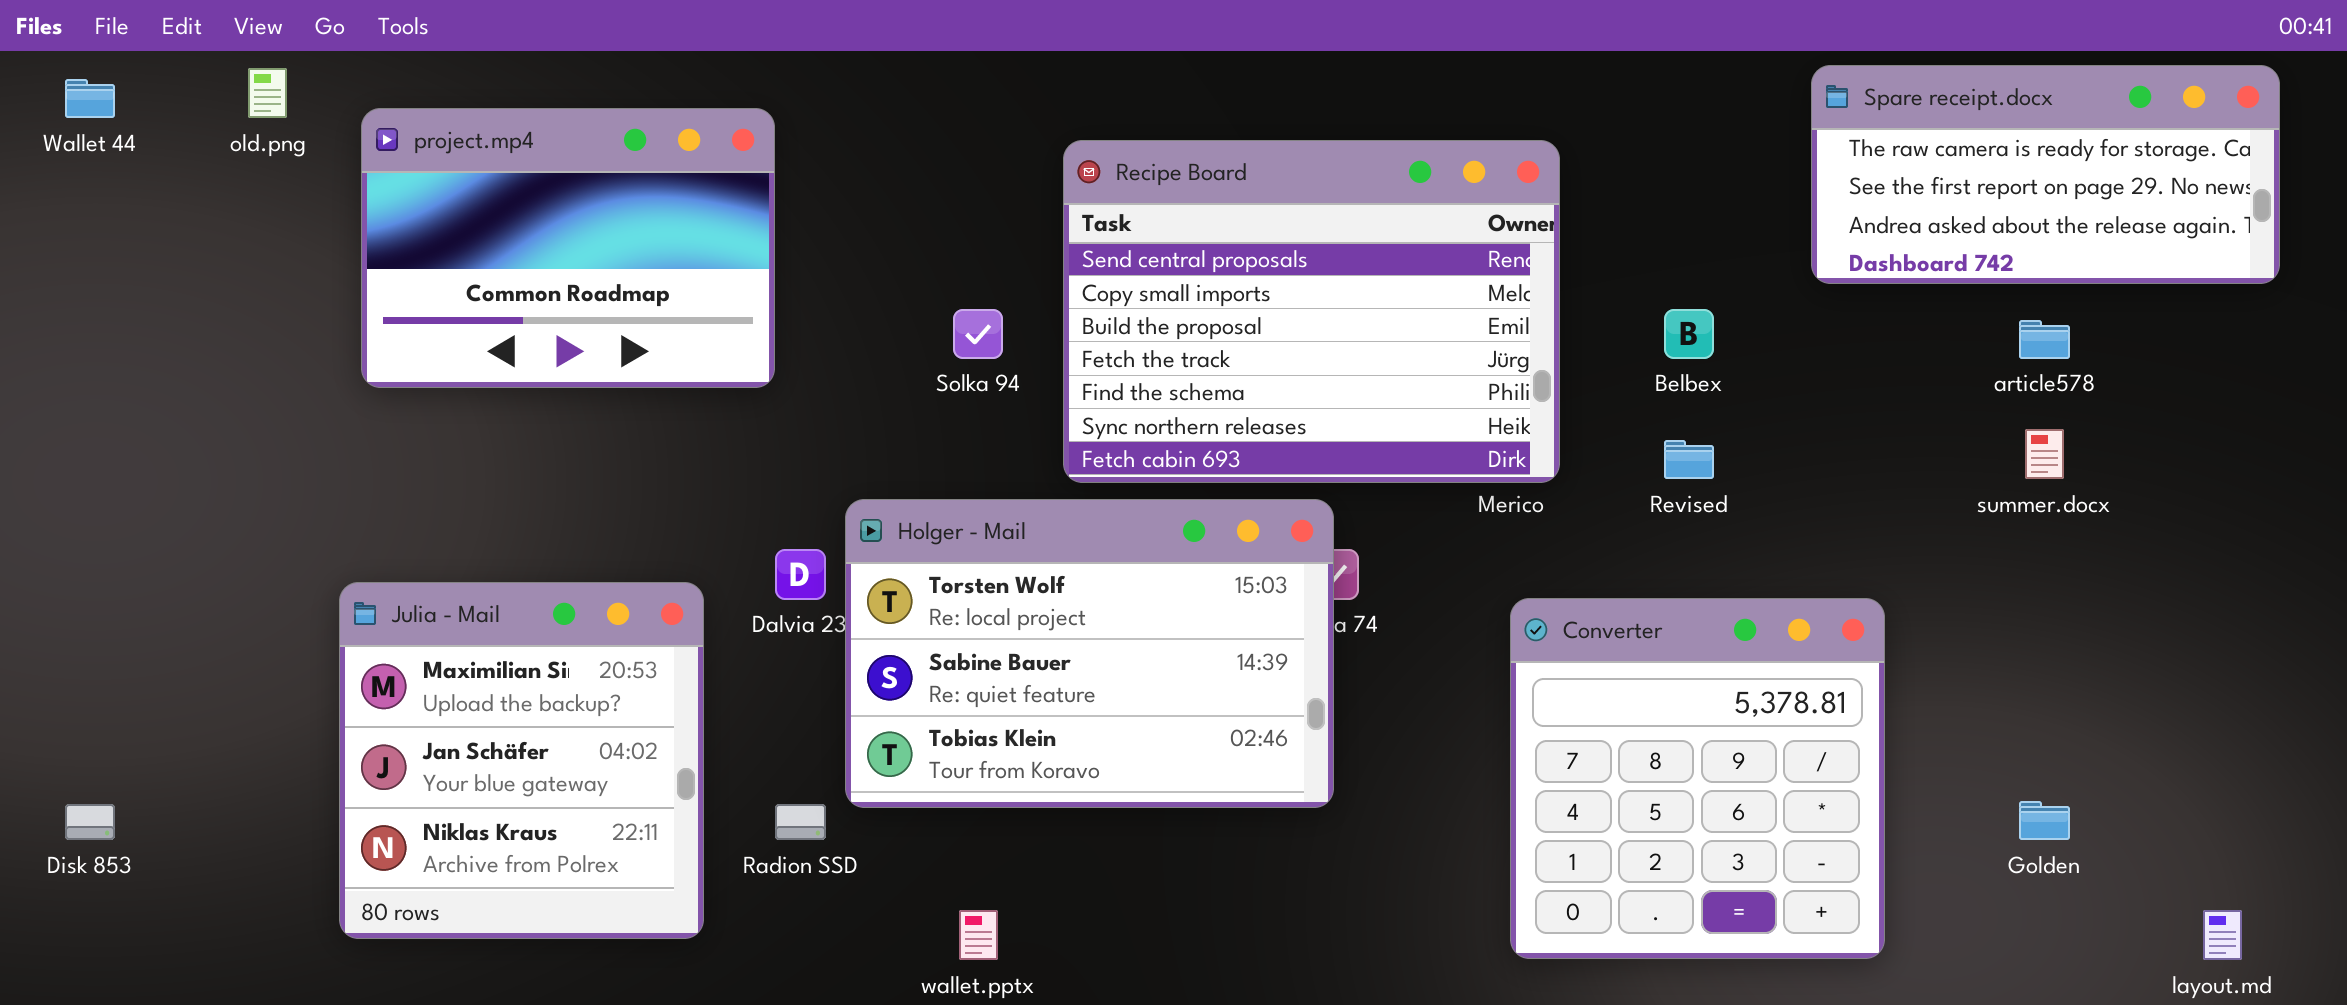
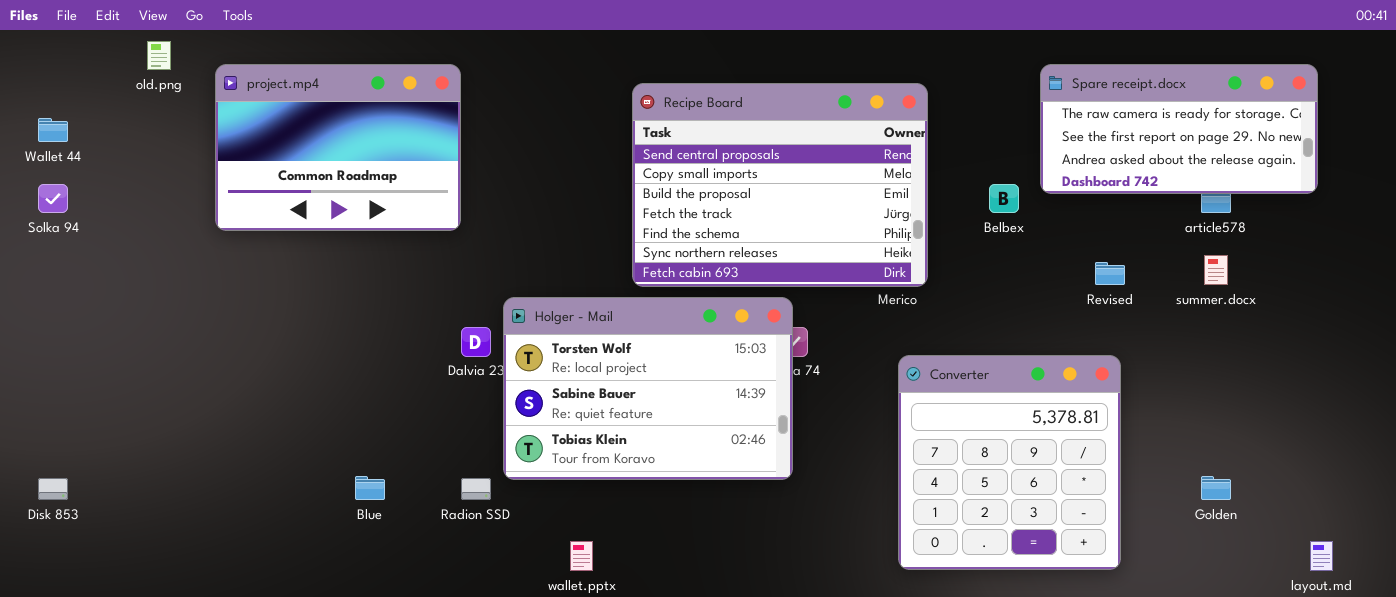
Spare receipt.docx: [1811,65,2280,284] -> [1040,64,1318,194], moved
Wallet 44: [65,79,115,118] -> [38,118,68,142], moved
Solka 94: [953,309,1003,359] -> [38,184,68,213], moved
Revised: [1664,440,1714,479] -> [1095,262,1125,285], moved
Julia - Mail: [339,582,704,939] -> none, closed

